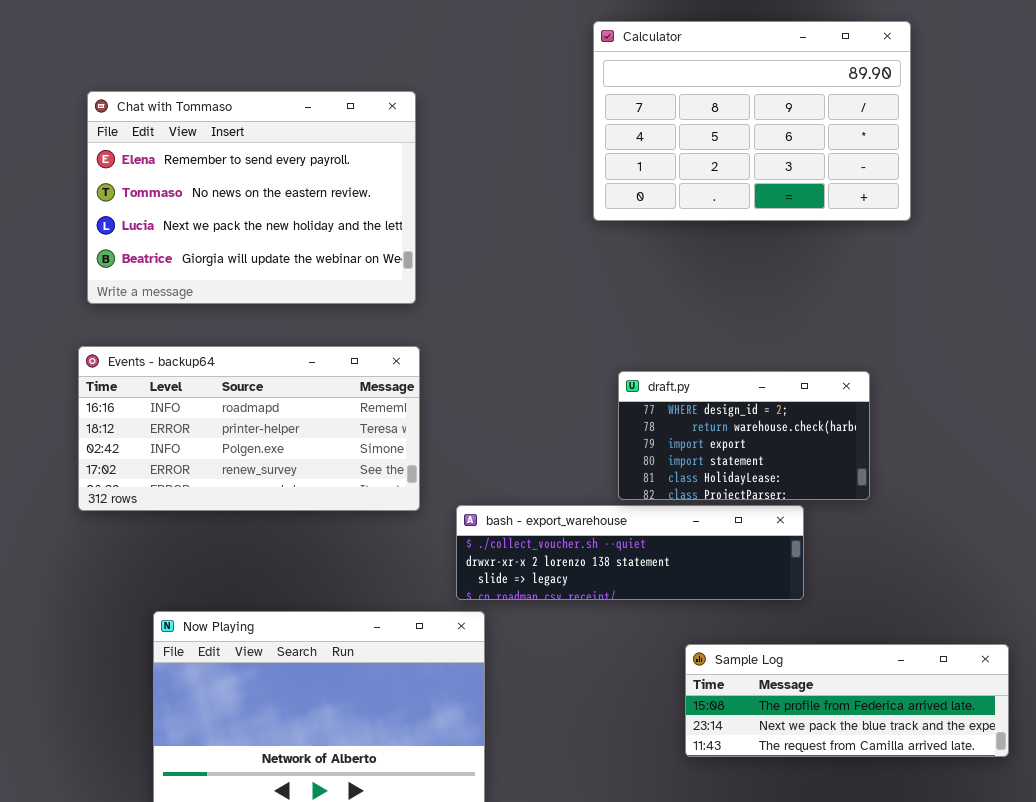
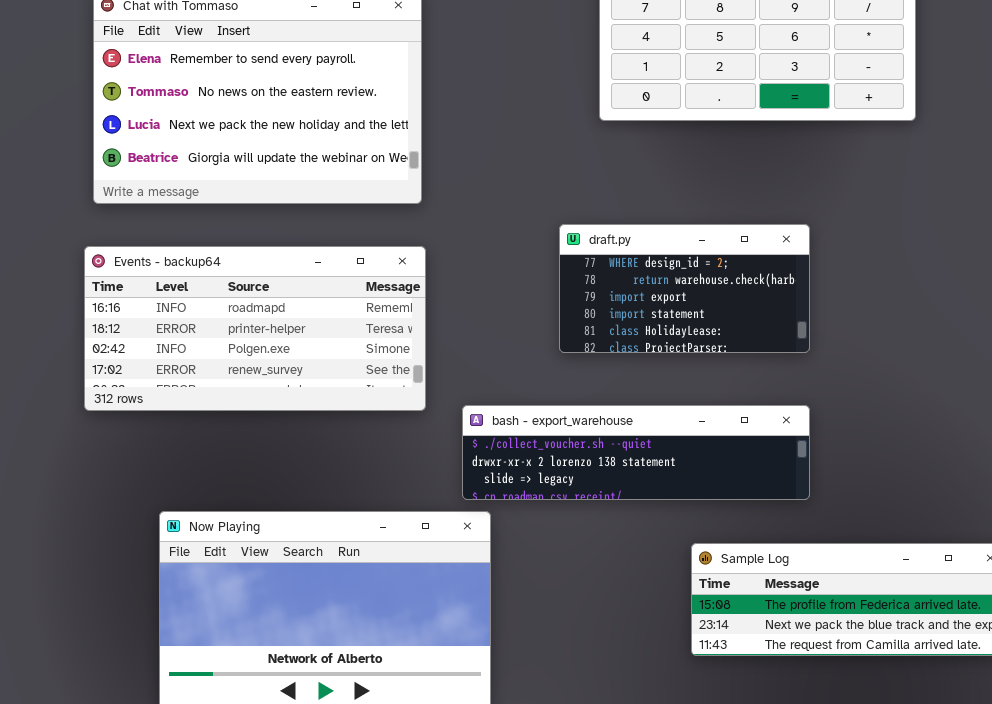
draft.py: [618,371,870,500] -> [559,224,810,353], moved

